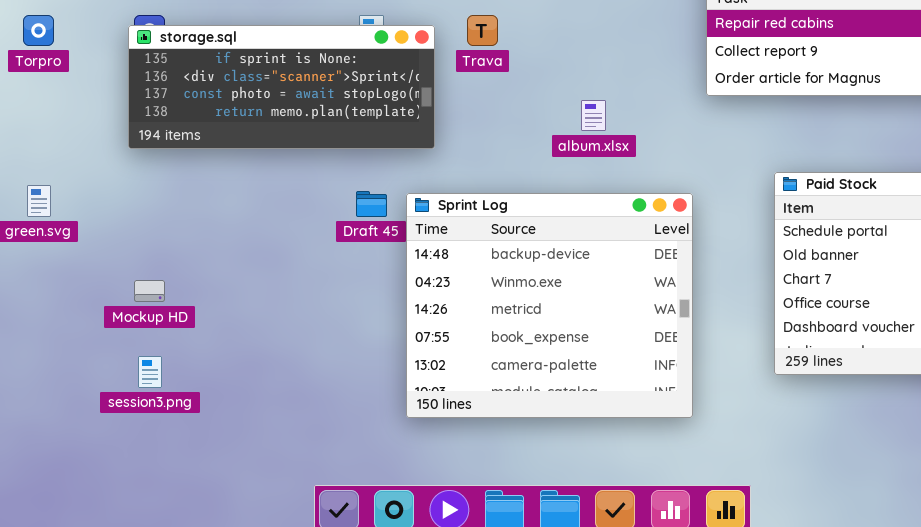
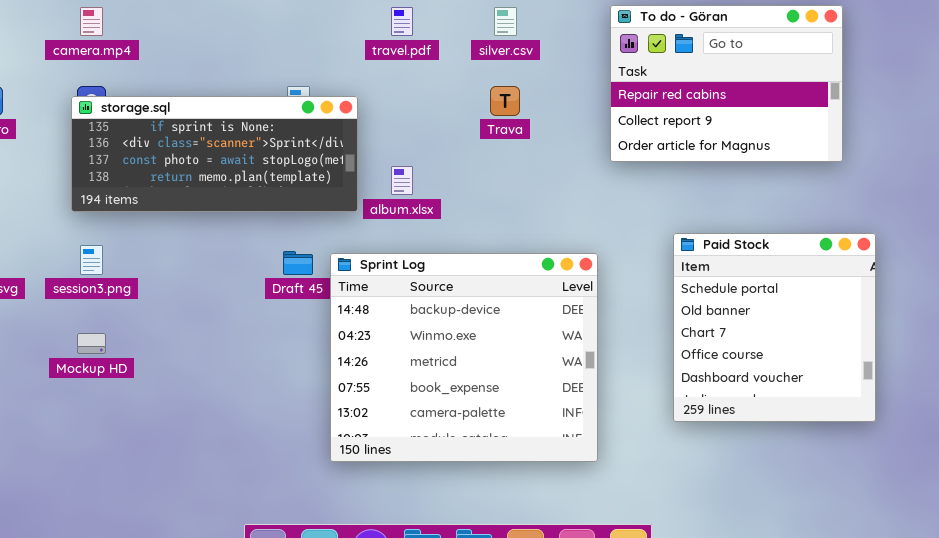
Trava: [467,15,498,46] -> [490,86,520,116], moved
album.xlsx: [581,100,606,131] -> [391,166,413,195], moved
session3.png: [138,356,162,388] -> [80,245,103,275], moved

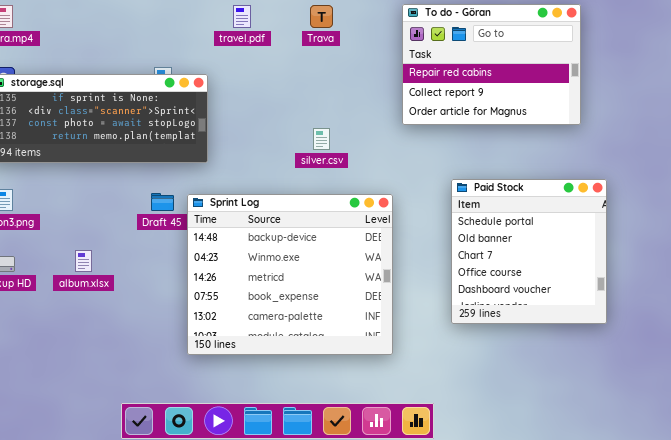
silver.csv: [494,7,517,36] -> [313,128,330,150], moved
Trava: [490,86,520,116] -> [310,5,333,28], moved
album.xlsx: [391,166,413,195] -> [75,250,92,272], moved

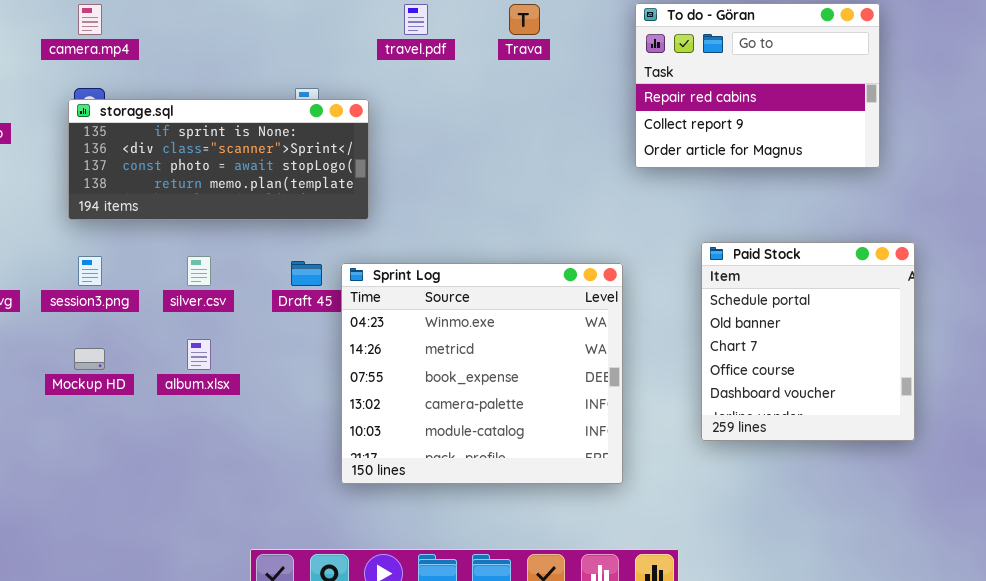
silver.csv: [313,128,330,150] -> [187,256,211,286], moved
Sprint Log: [187,194,393,355] -> [341,263,623,484], scrolled down 1 row

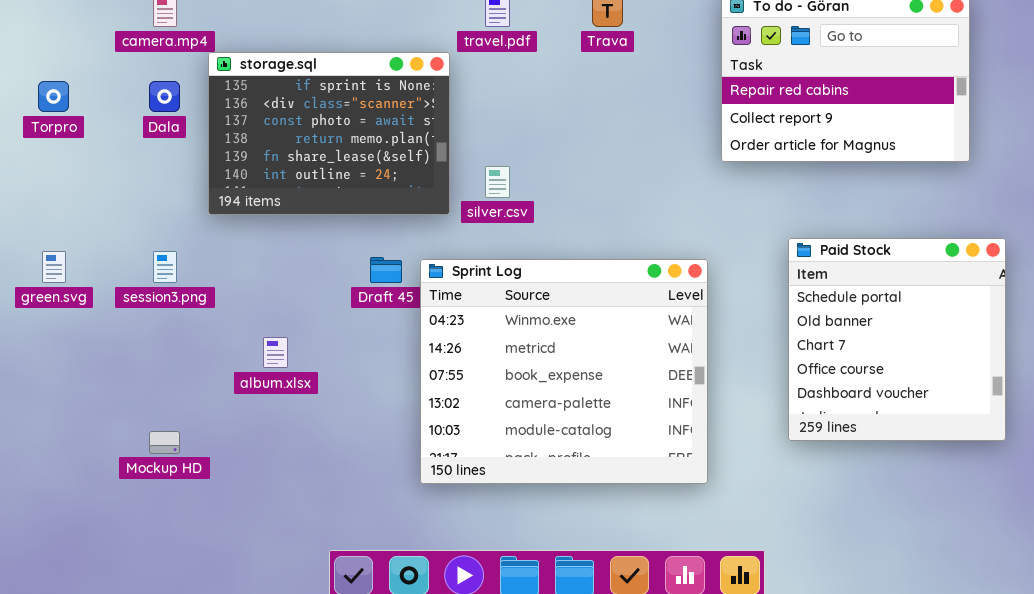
storage.sql: [68,99,369,220] -> [208,52,450,215], resized
silver.csv: [187,256,211,286] -> [485,166,510,198], moved
Mockup HD: [74,348,105,370] -> [149,431,180,454], moved

